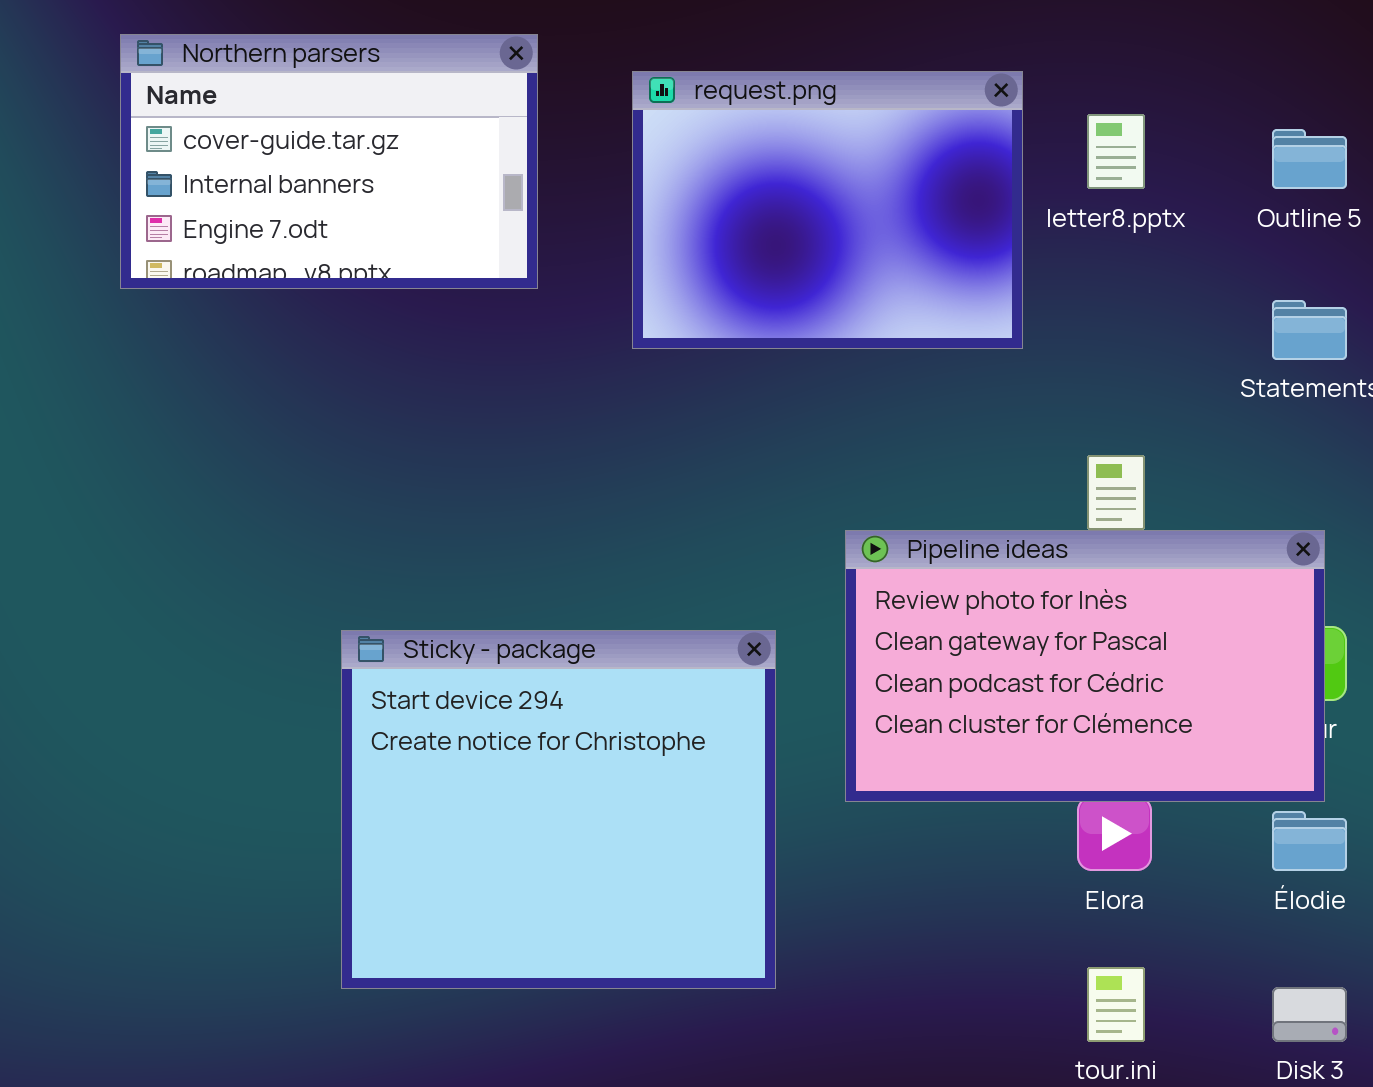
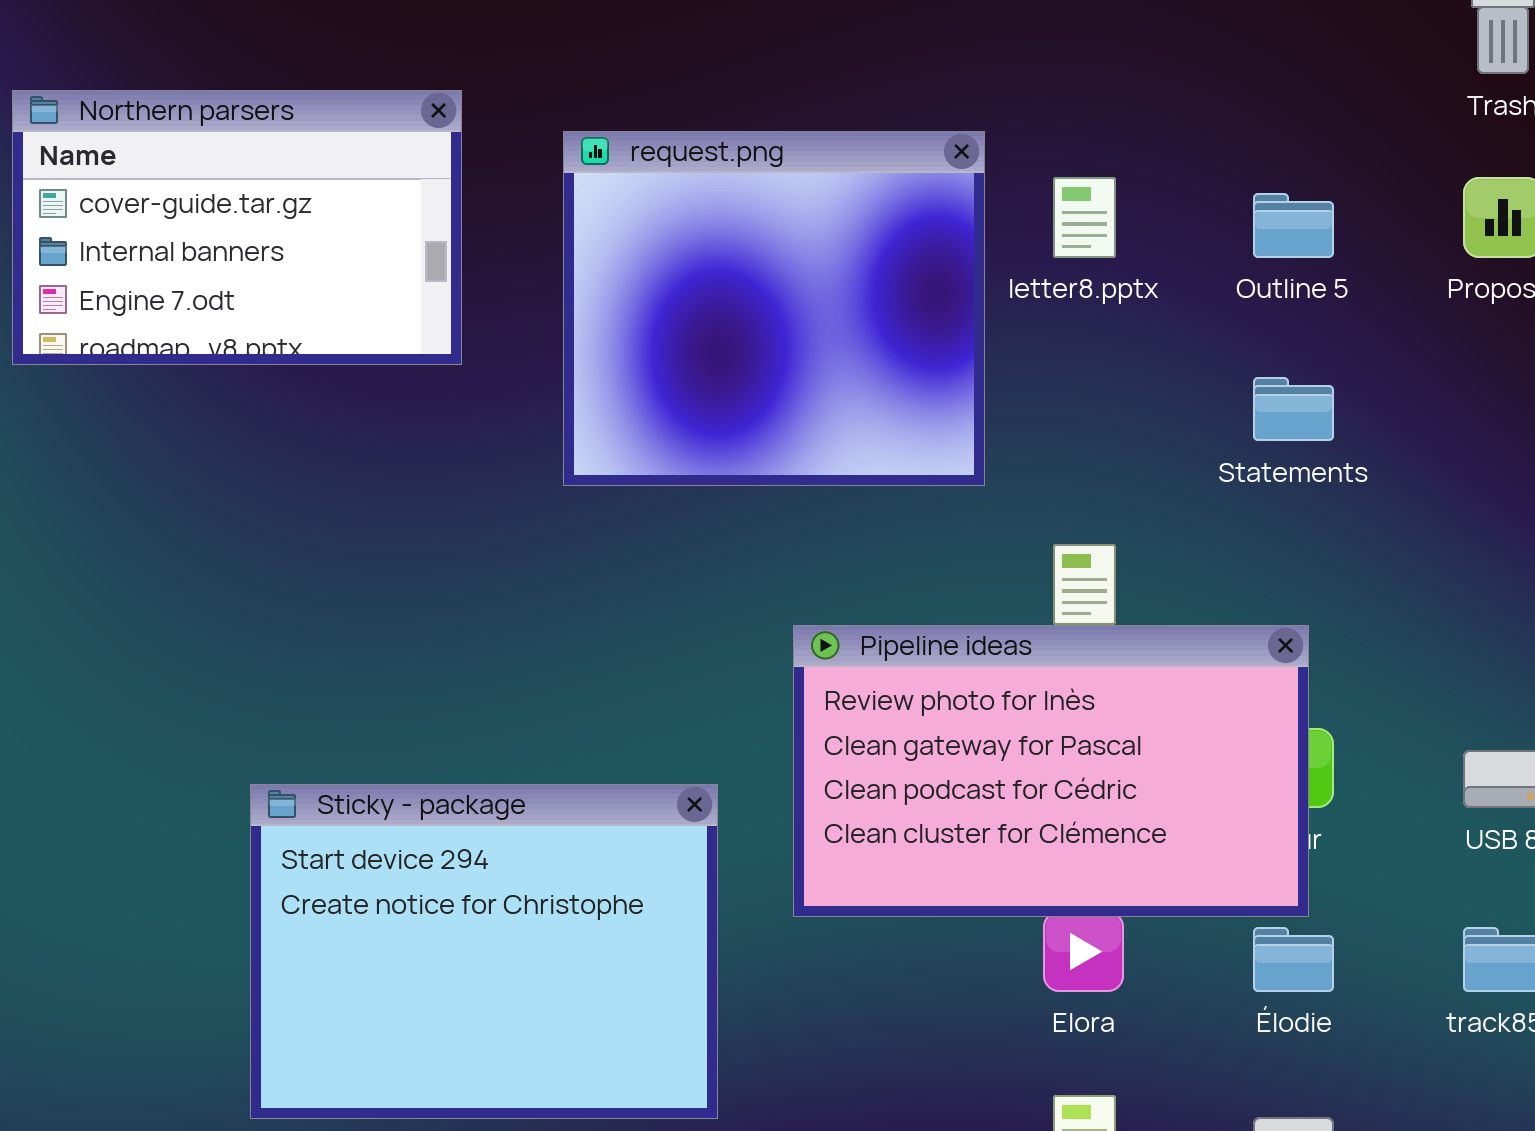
request.png: [632,71,1023,349] -> [563,131,985,486], resized
Sticky - package: [341,630,776,989] -> [250,784,718,1119], resized

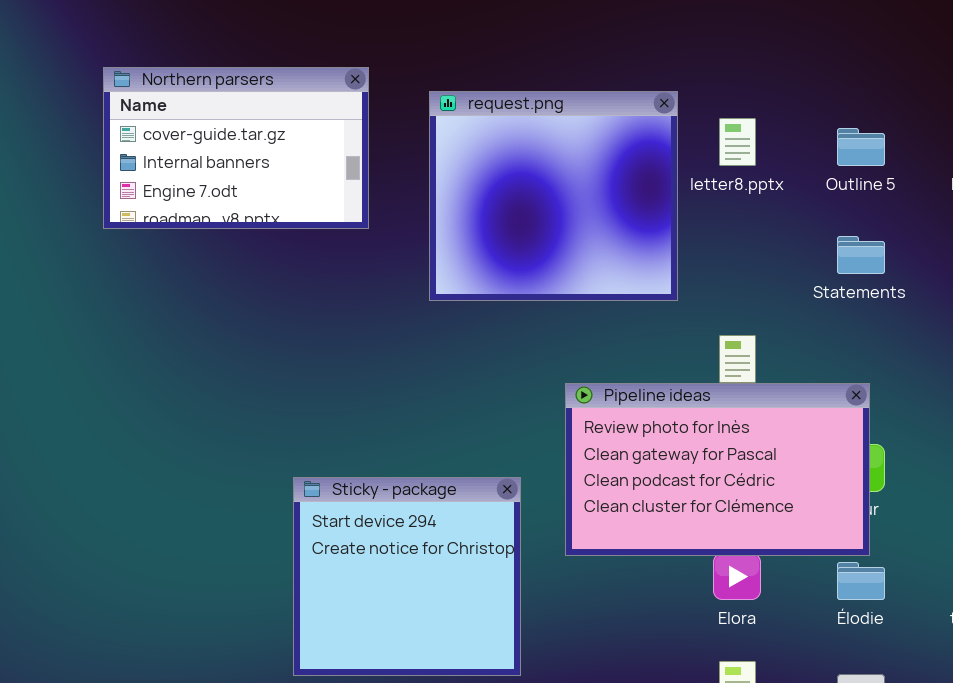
Sticky - package: [250,784,718,1119] -> [293,477,521,676], resized

